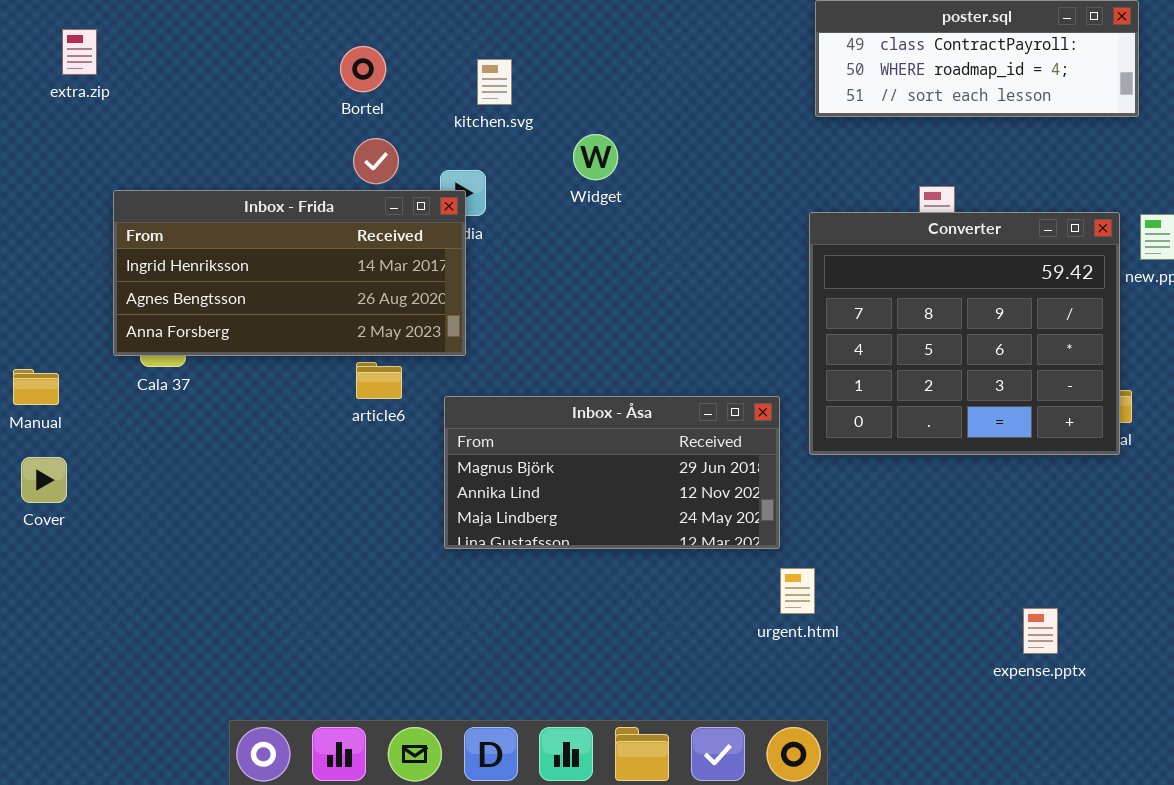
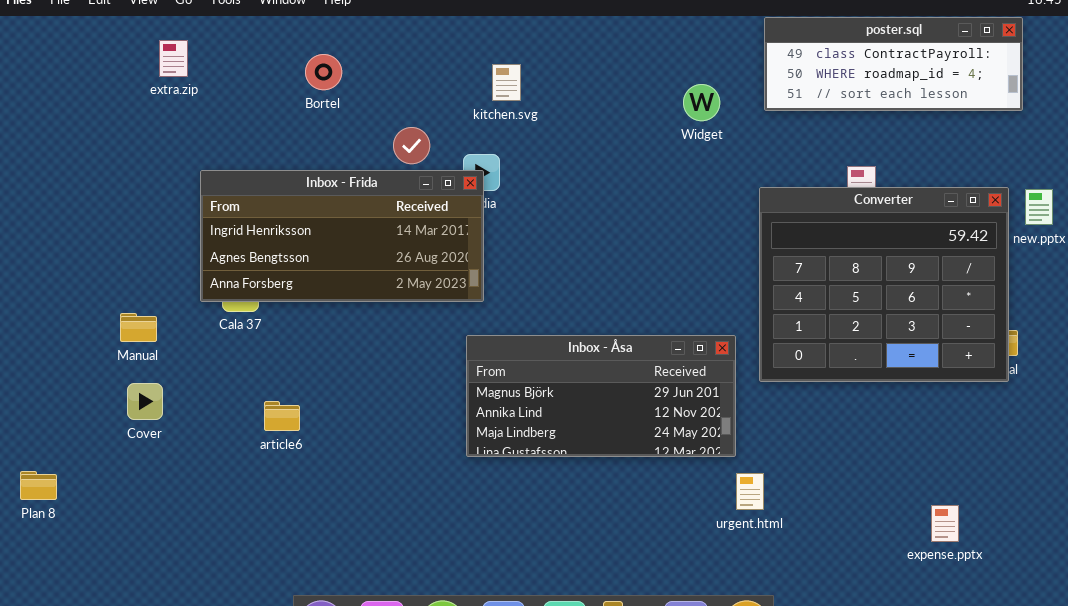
Bortel: [340,46,386,92] -> [305,54,342,90], moved
Widget: [573,134,618,180] -> [683,84,720,121], moved
article6: [356,362,402,399] -> [264,401,300,431], moved

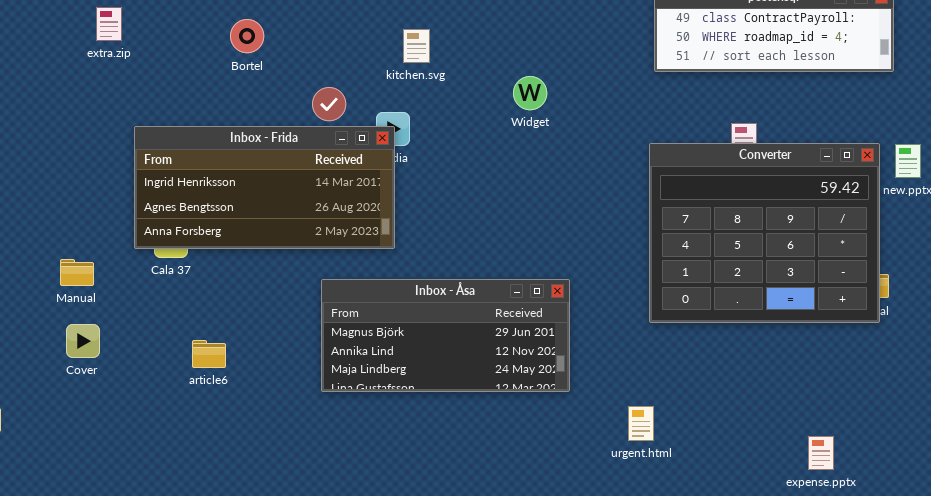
Widget: [683,84,720,121] -> [513,76,547,110], moved
Inbox - Åsa: [466,335,736,457] -> [321,279,570,392], moved

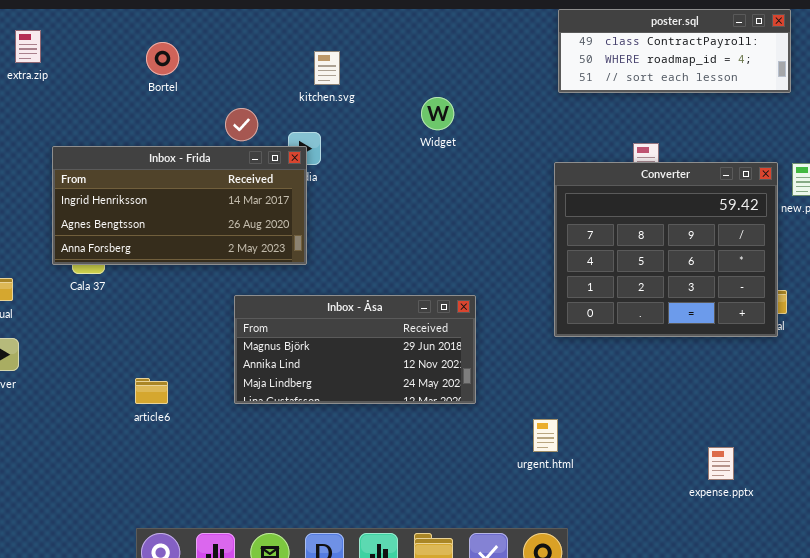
article6: [192,340,226,368] -> [135,378,168,404], moved

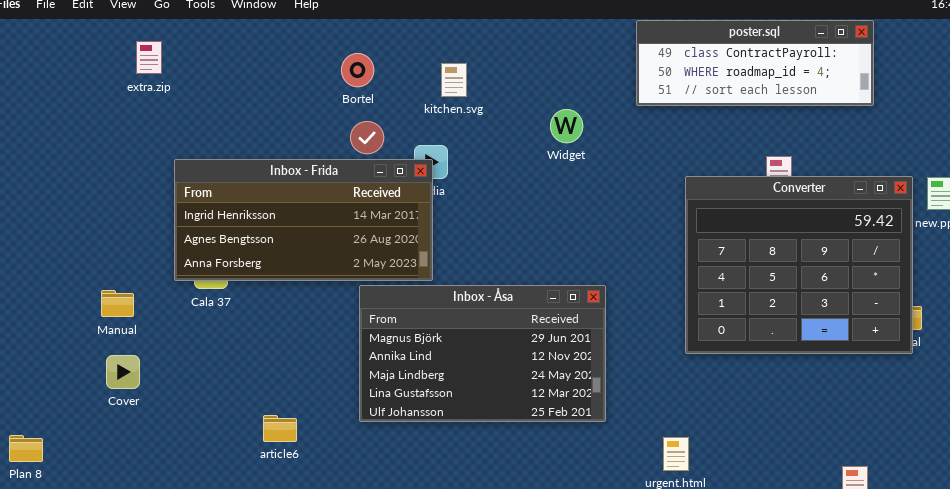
poster.sql: [558,9,791,93] -> [636,20,874,106], moved
Bortel: [146,42,179,75] -> [341,53,374,87], moved
Inbox - Åsa: [234,295,476,404] -> [359,285,606,422], resized
article6: [135,378,168,404] -> [263,415,297,442], moved

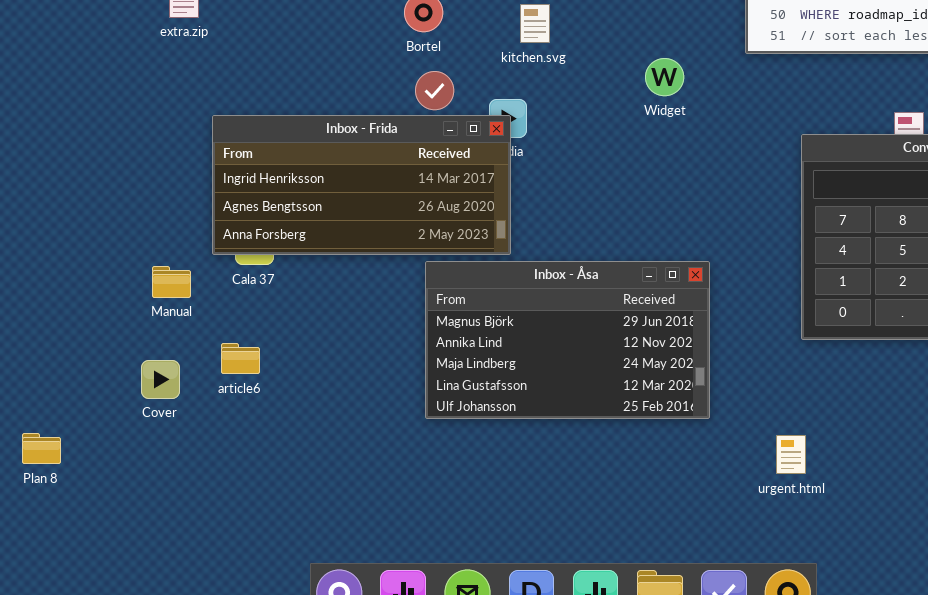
Manual: [101,290,134,317] -> [152,266,191,298], moved
Cover: [106,355,140,389] -> [141,360,180,399], moved
article6: [263,415,297,442] -> [221,343,260,374], moved

